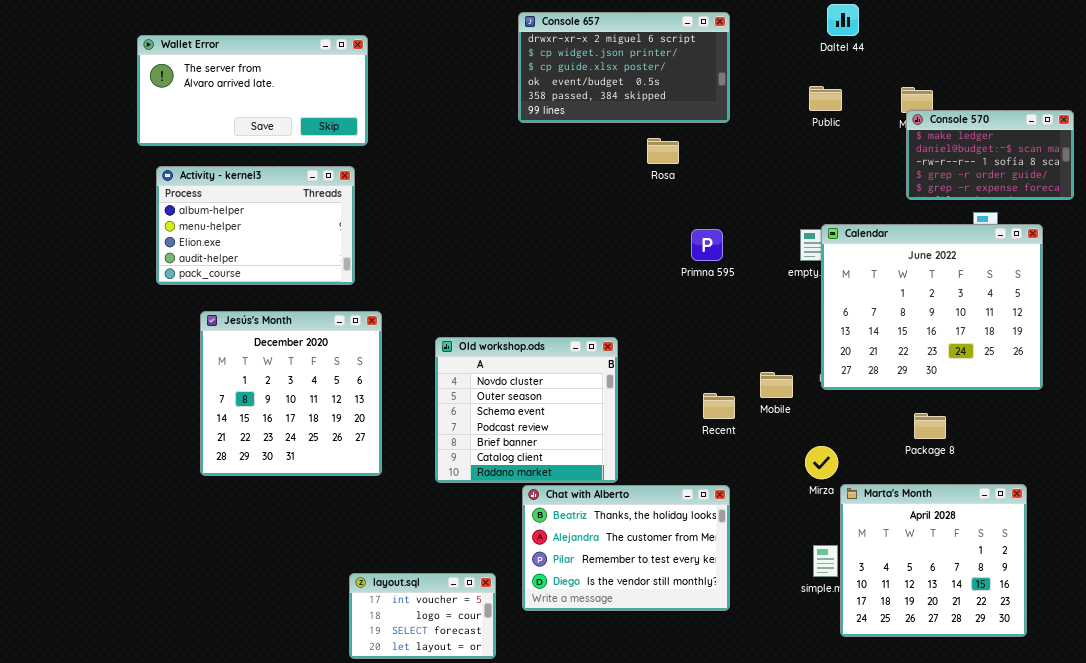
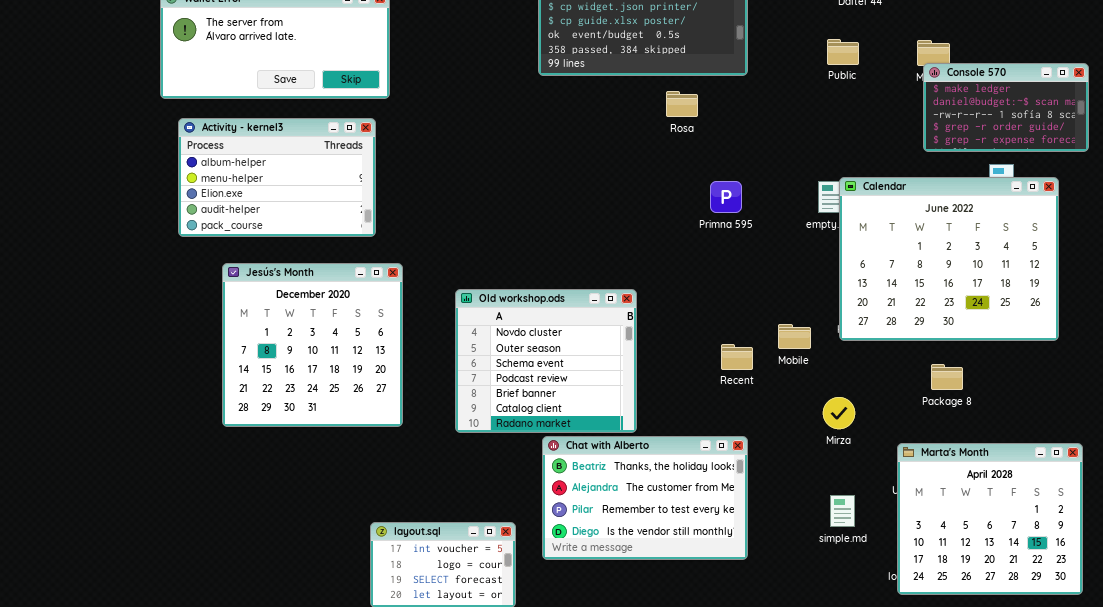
Marta's Month: [840,484,1027,637] -> [897,443,1083,595], moved

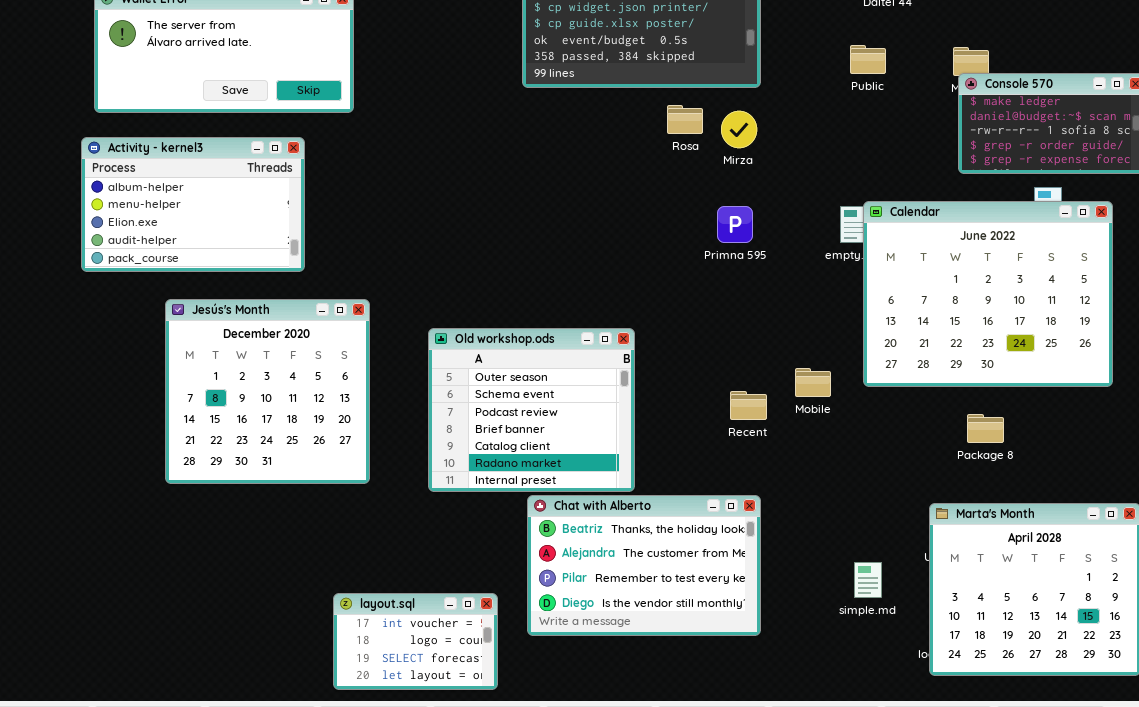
Activity - kernel3: [178,118,376,237] -> [81,137,305,272], moved
Old workshop.ods: [455,289,637,433] -> [428,328,635,492], scrolled down 1 row
Mirza: [823,397,855,429] -> [721,111,757,148], moved

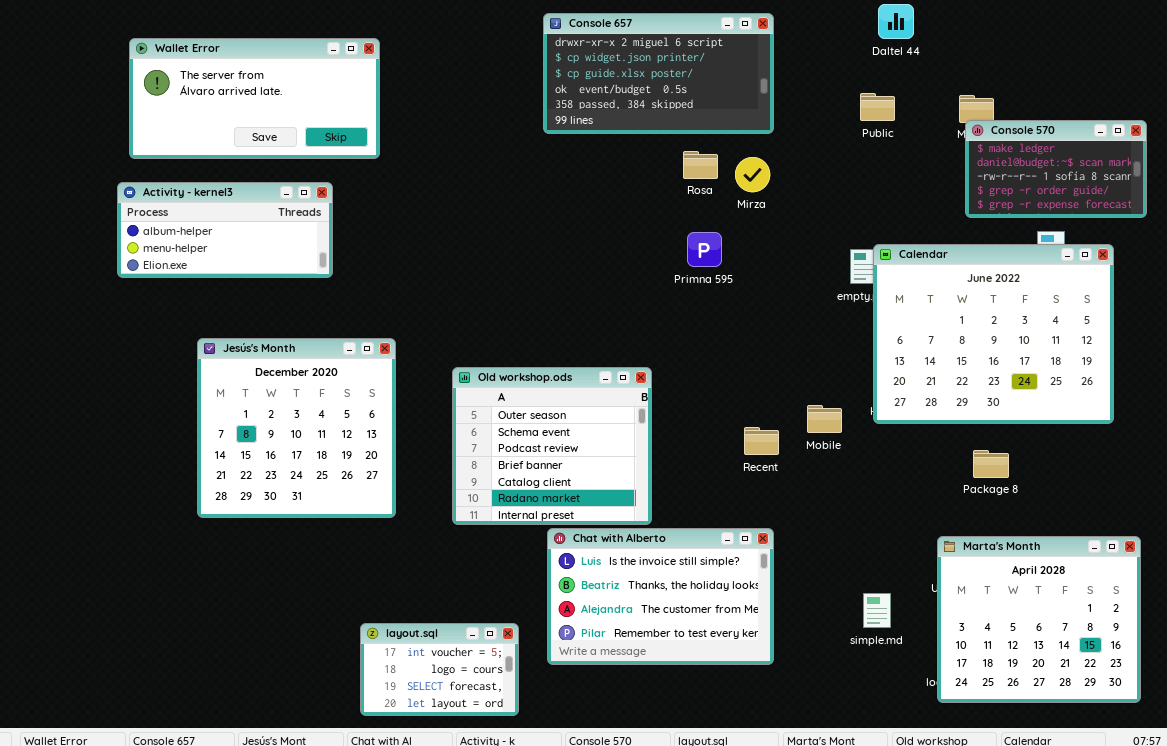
Activity - kernel3: [81,137,305,272] -> [117,182,333,278], resized
Primna 595: [717,206,753,243] -> [687,232,722,267], moved
Chat with Alberto: [527,495,761,636] -> [547,528,774,665], scrolled up 1 row

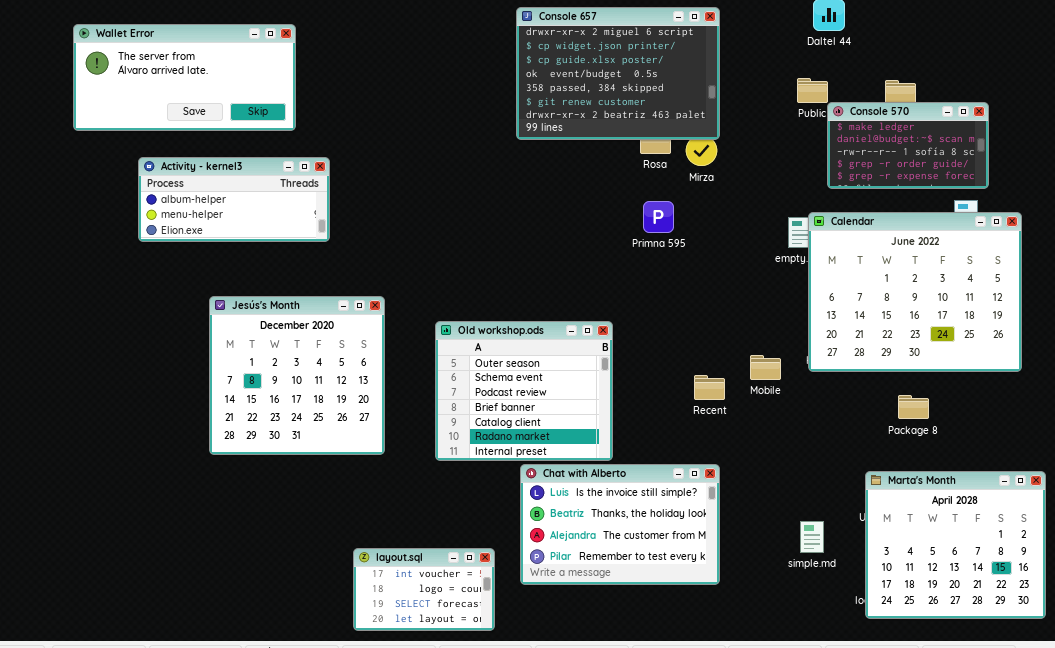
Console 657: [543,13,774,134] -> [516,7,720,140], resized
Wallet Error: [129,38,380,159] -> [73,24,296,131], moved
Console 570: [965,120,1147,218] -> [827,102,989,189], moved

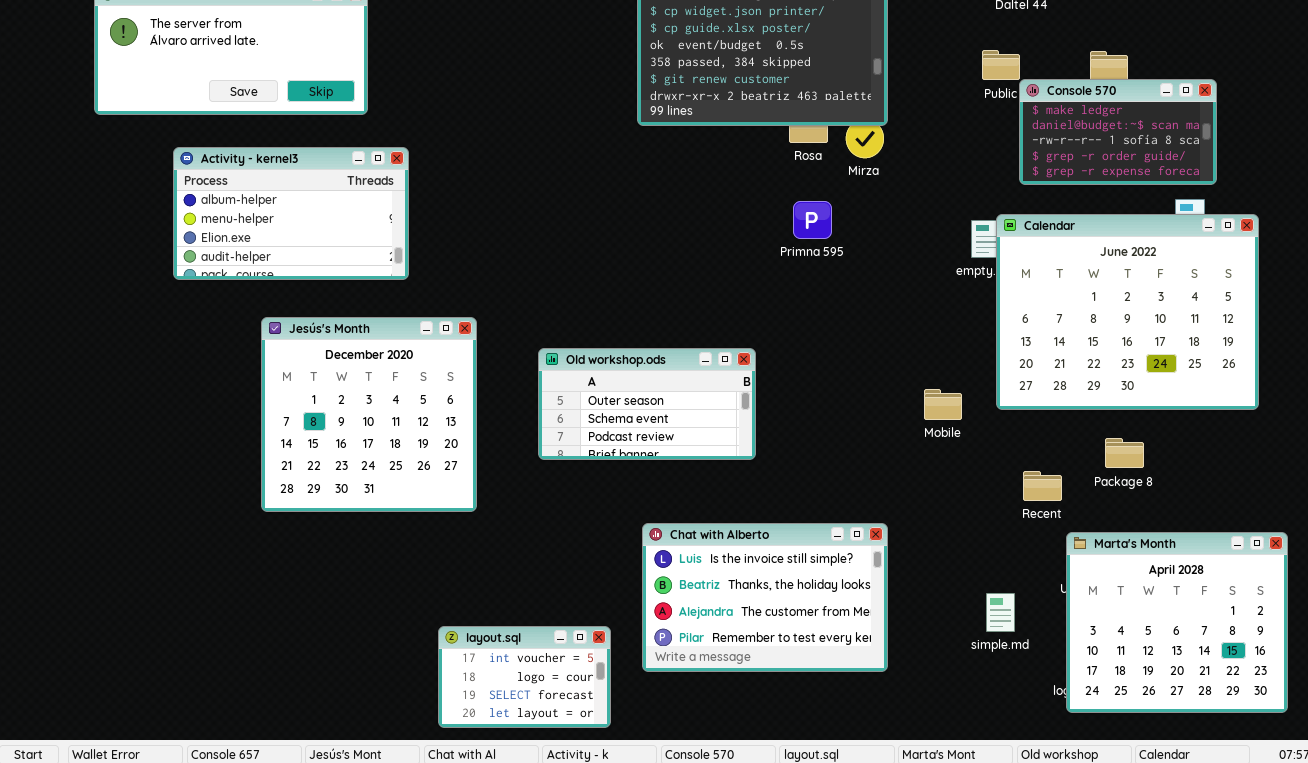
Activity - kernel3: [138,157,330,242] -> [173,147,409,280], resized
Old workshop.ods: [435,321,613,461] -> [538,348,756,460], resized
Recent: [694,375,725,400] -> [1023,471,1062,501], moved

